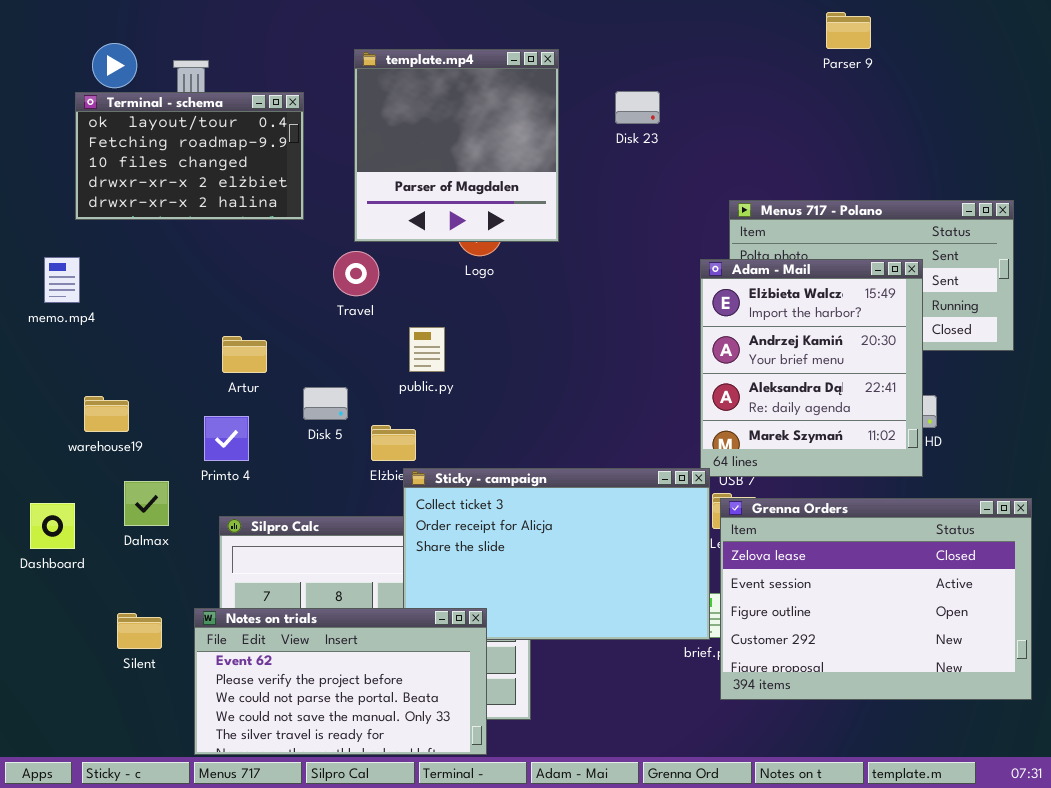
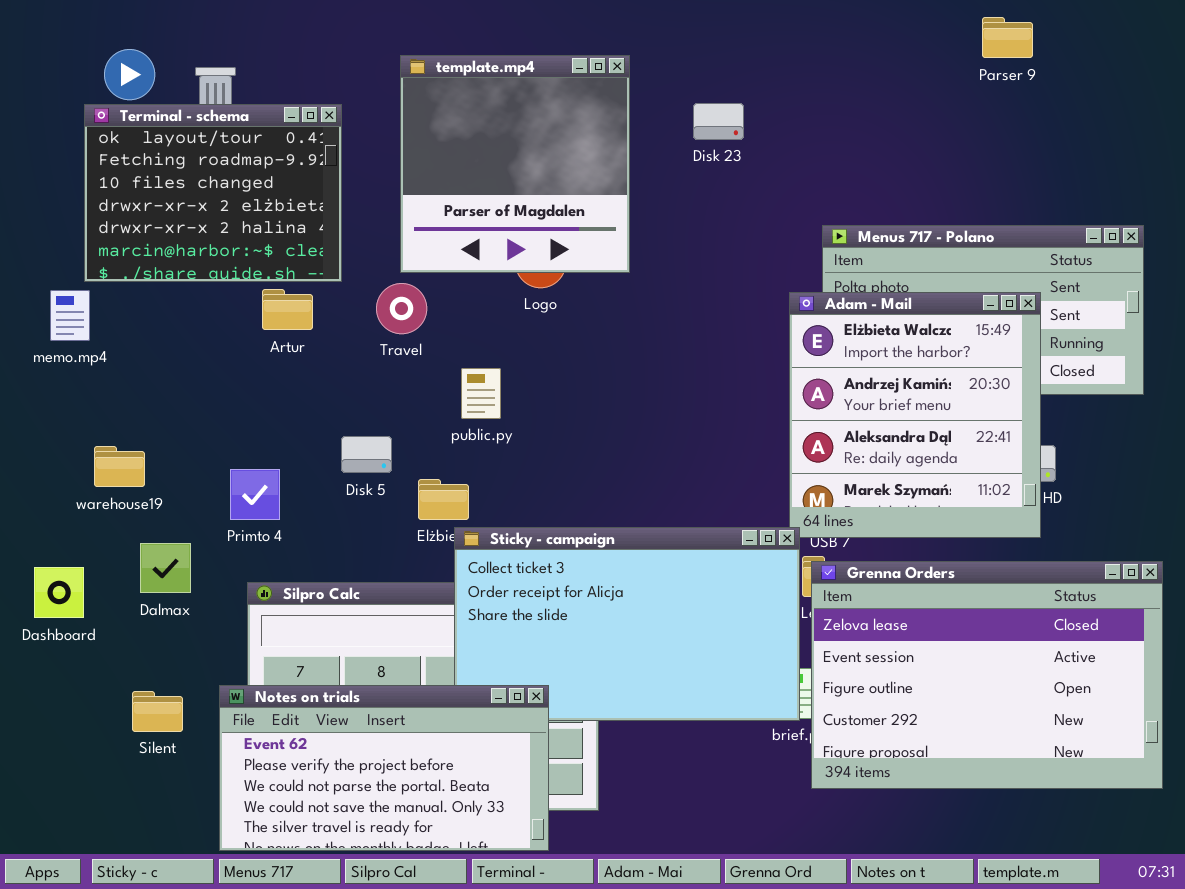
Parser 9: [826,12,871,49] -> [982,17,1033,58], moved
Terminal - schema: [75,92,304,220] -> [84,104,342,282], resized
Artur: [222,336,267,373] -> [262,289,313,330], moved

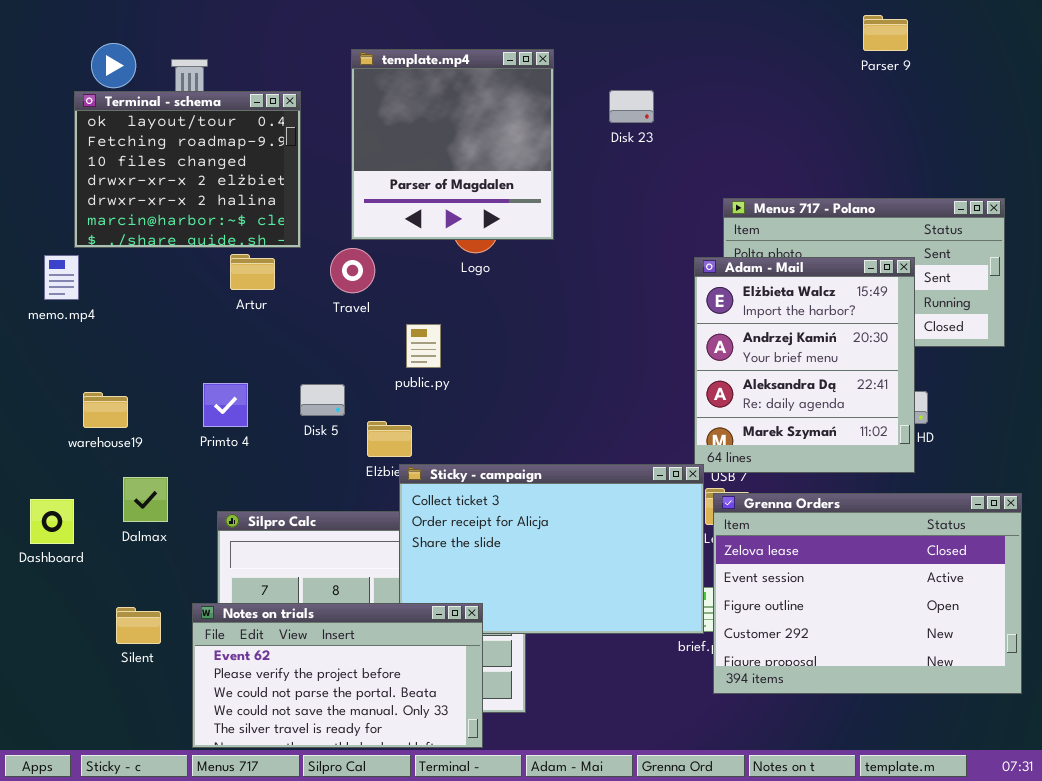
Primto 4: [230,469,280,520] -> [203,383,248,427], moved

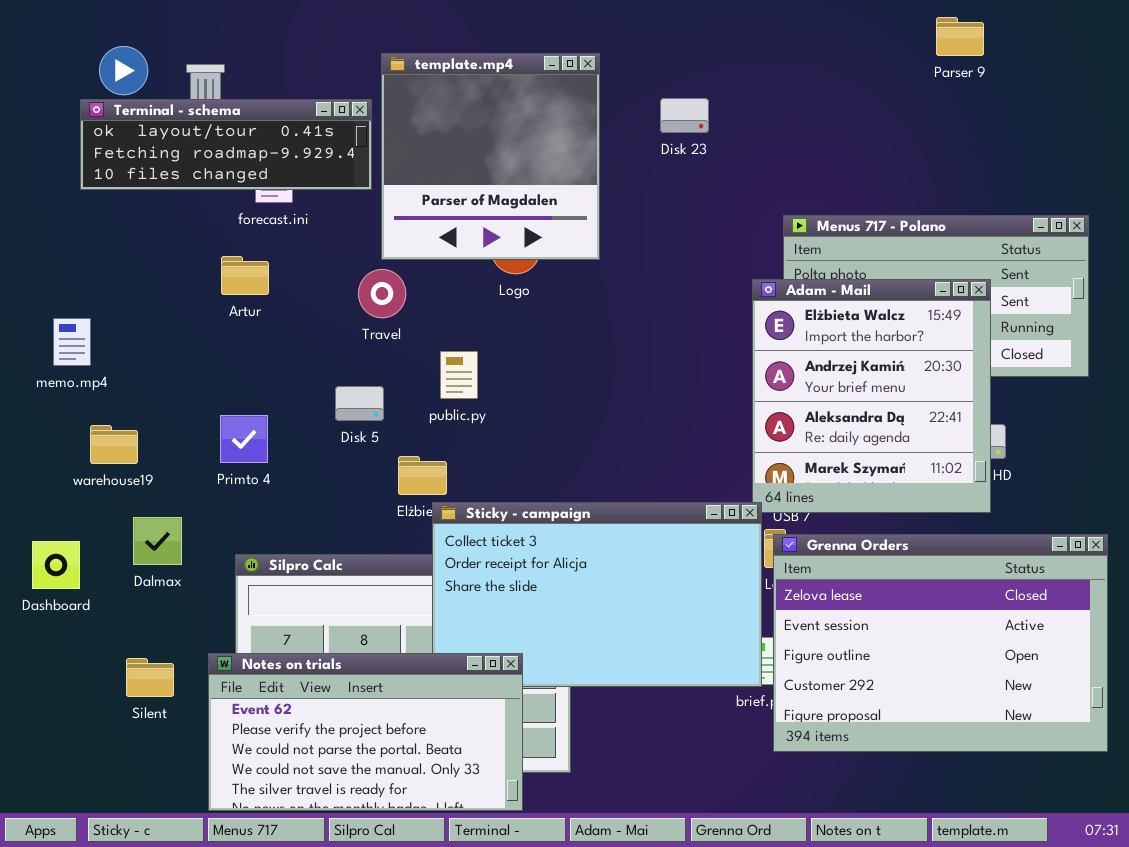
Terminal - schema: [74,91,301,248] -> [80,99,372,190], resized
Artur: [230,254,275,290] -> [221,256,269,295], moved
memo.mp4: [44,255,79,300] -> [53,318,91,366], moved
Disk 5: [300,384,345,416] -> [335,386,384,421], moved

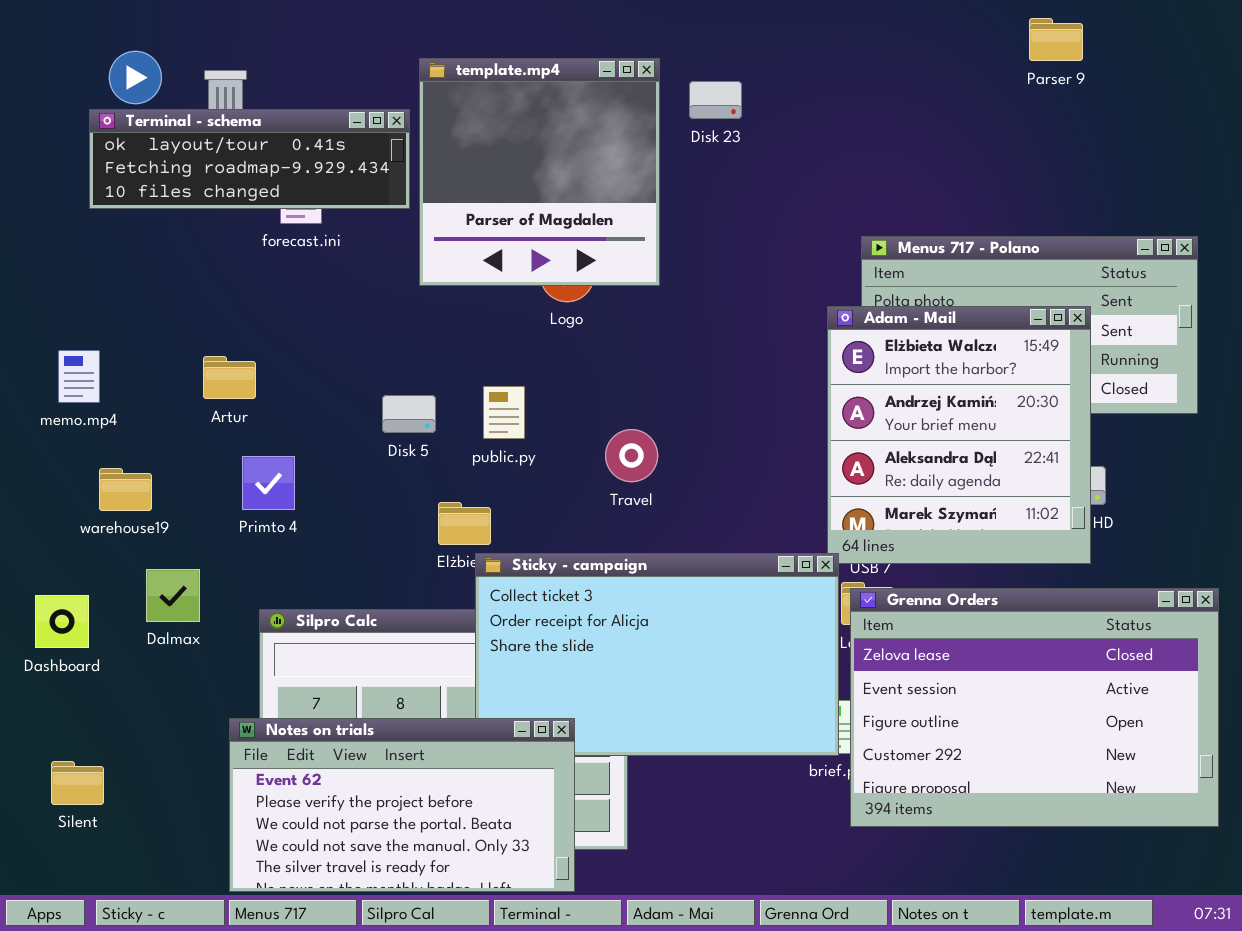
Disk 23: [660,98,709,133] -> [689,81,742,119], moved
Artur: [221,256,269,295] -> [203,356,256,399], moved
Travel: [358,269,406,318] -> [605,429,658,482], moved
Disk 5: [335,386,384,421] -> [382,395,436,433], moved
Silent: [126,658,174,697] -> [51,761,104,805], moved

